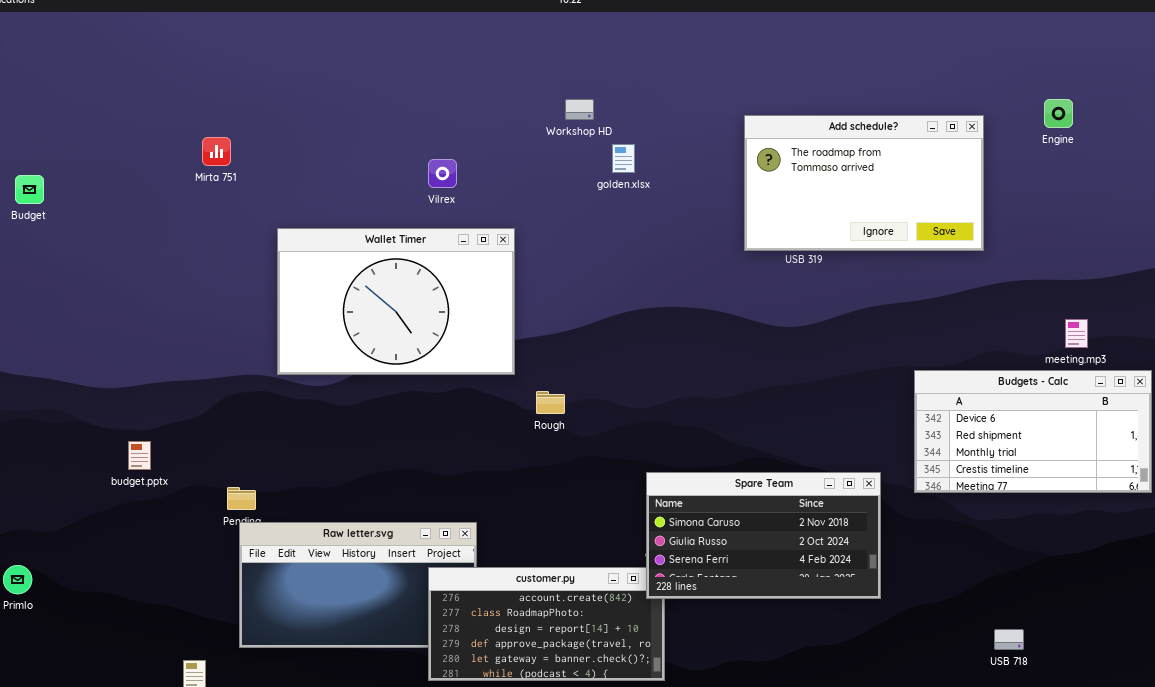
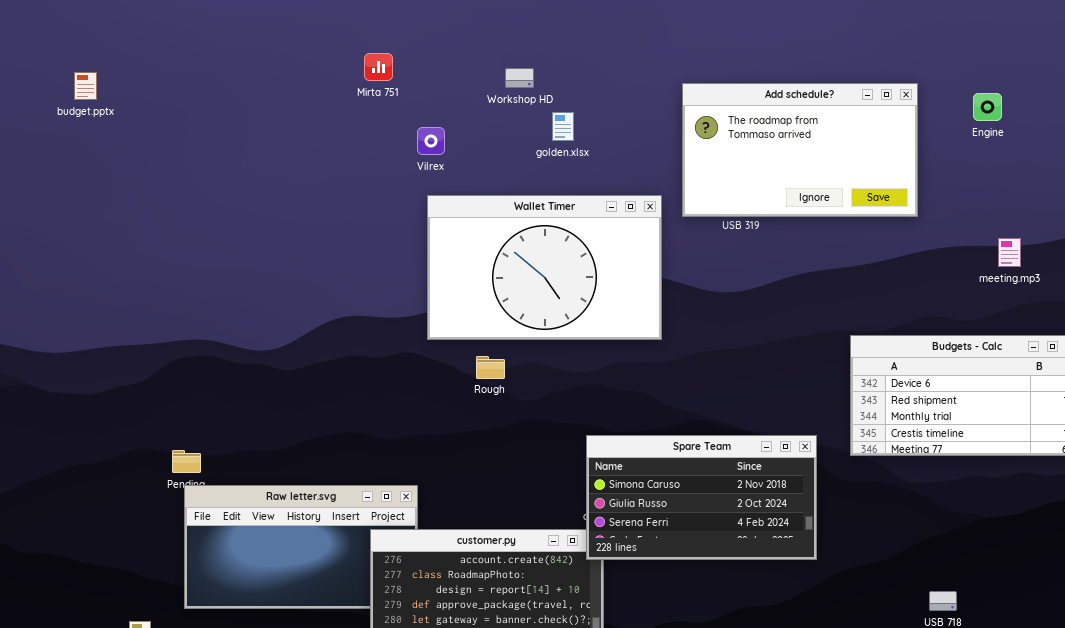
Engine: [1044,99,1073,128] -> [973,93,1002,121], moved
Mirta 751: [202,137,231,166] -> [364,53,393,81], moved
Vilrex: [428,159,457,188] -> [417,127,445,155], moved
Wallet Timer: [277,228,515,375] -> [427,195,662,340], moved
meeting.mp3: [1065,319,1088,348] -> [998,238,1021,267], moved
budget.pptx: [128,441,151,470] -> [74,72,97,100], moved

